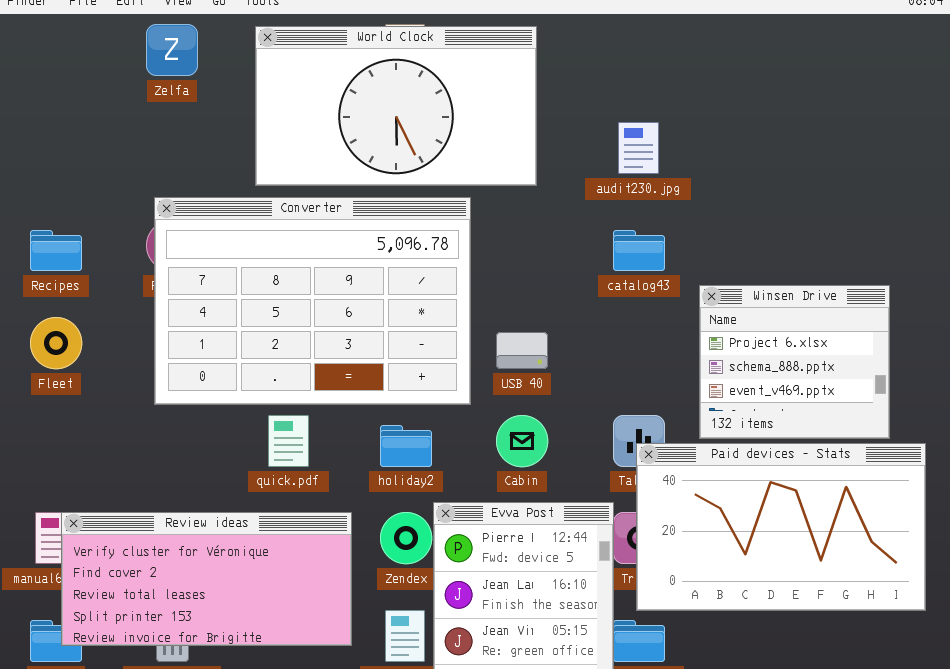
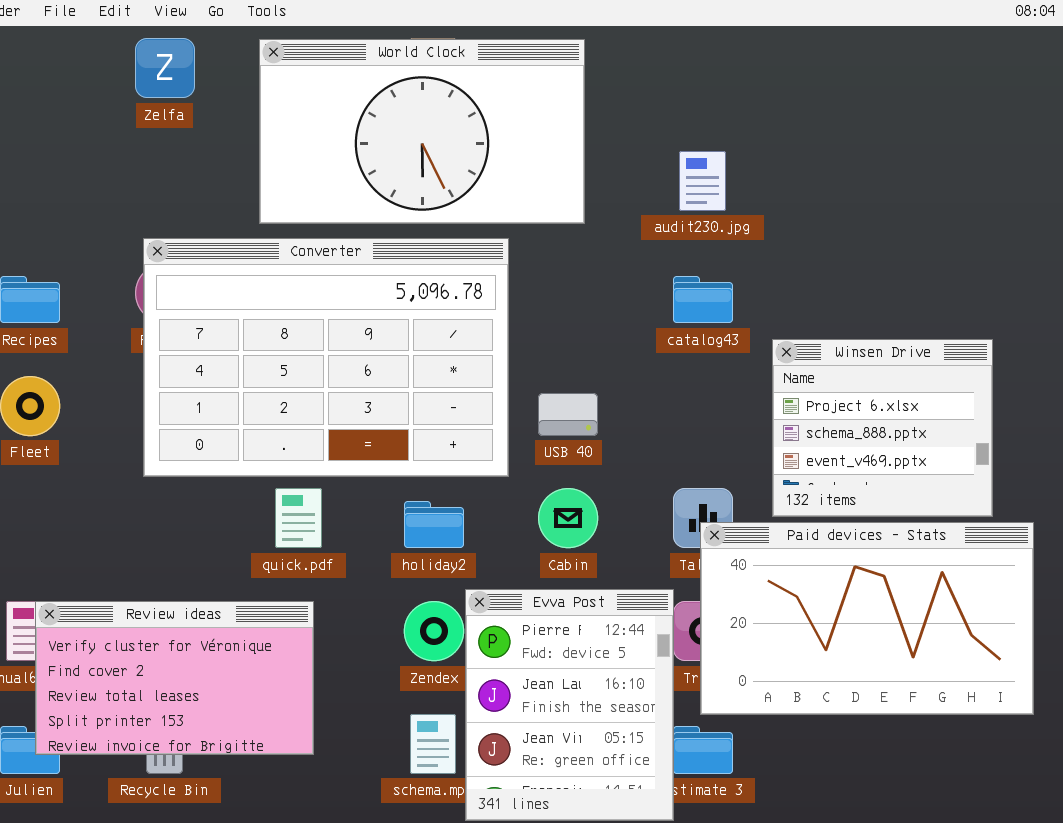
Review ideas: [61,512,352,646] -> [35,601,314,755], resized

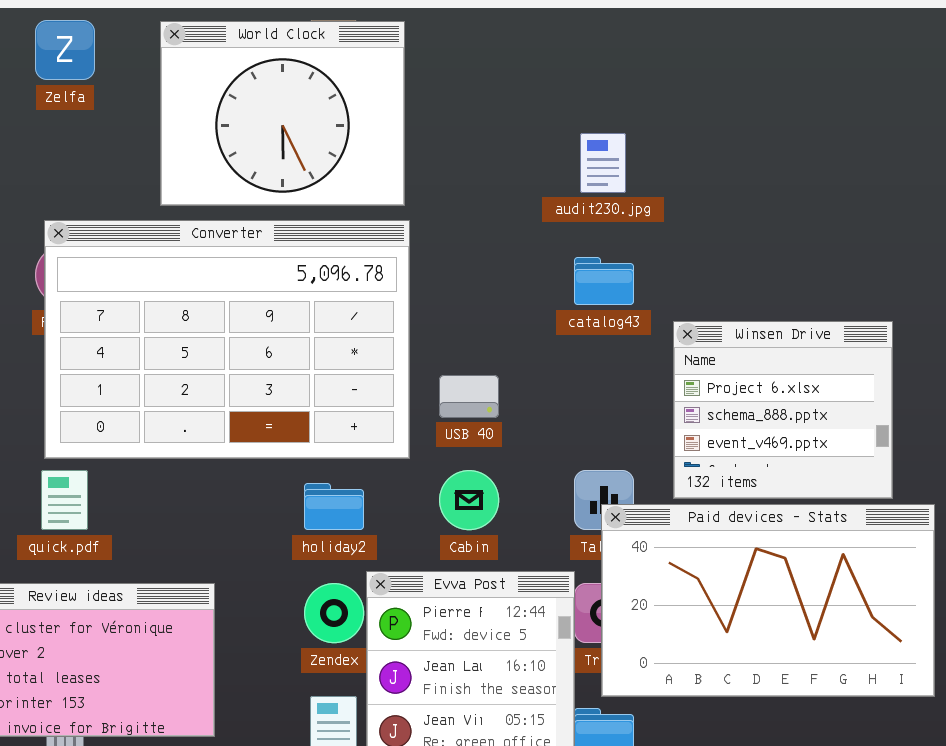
World Clock: [259,39,585,224] -> [160,21,405,206], resized
quick.pdf: [275,488,322,548] -> [41,470,88,530], moved

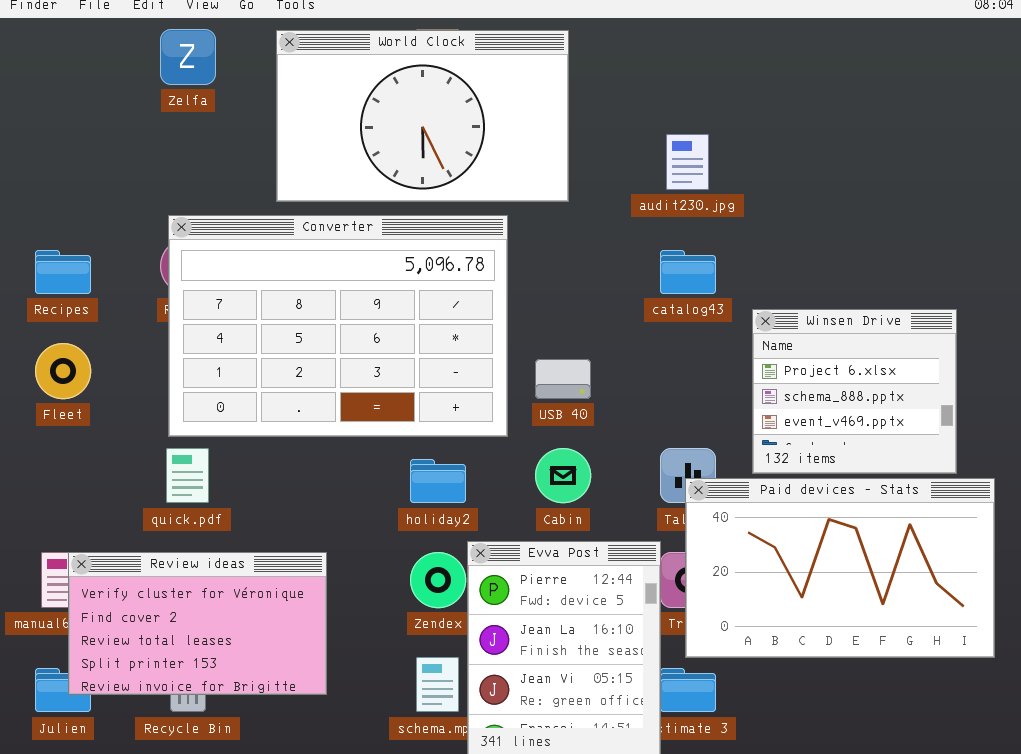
World Clock: [160,21,405,206] -> [276,30,569,202], resized

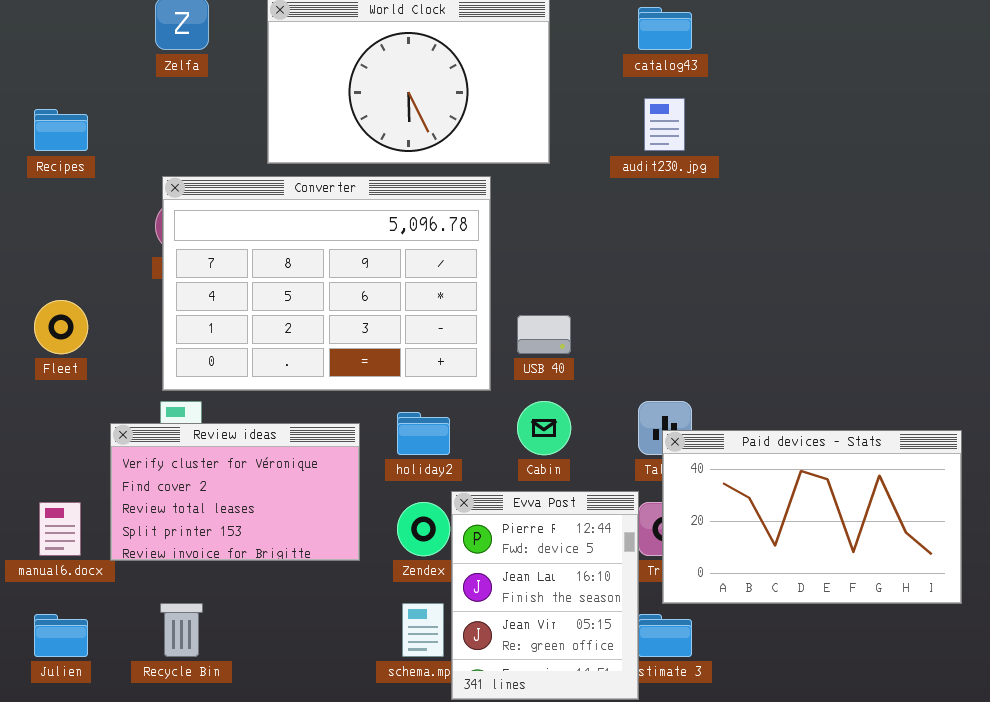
Recipes: [35,250,91,294] -> [34,109,88,151], moved
catalog43: [660,250,716,294] -> [638,7,692,50], moved
Winsen Drive: [752,309,957,474] -> none, closed
Review ideas: [68,552,327,695] -> [110,423,360,561], moved

